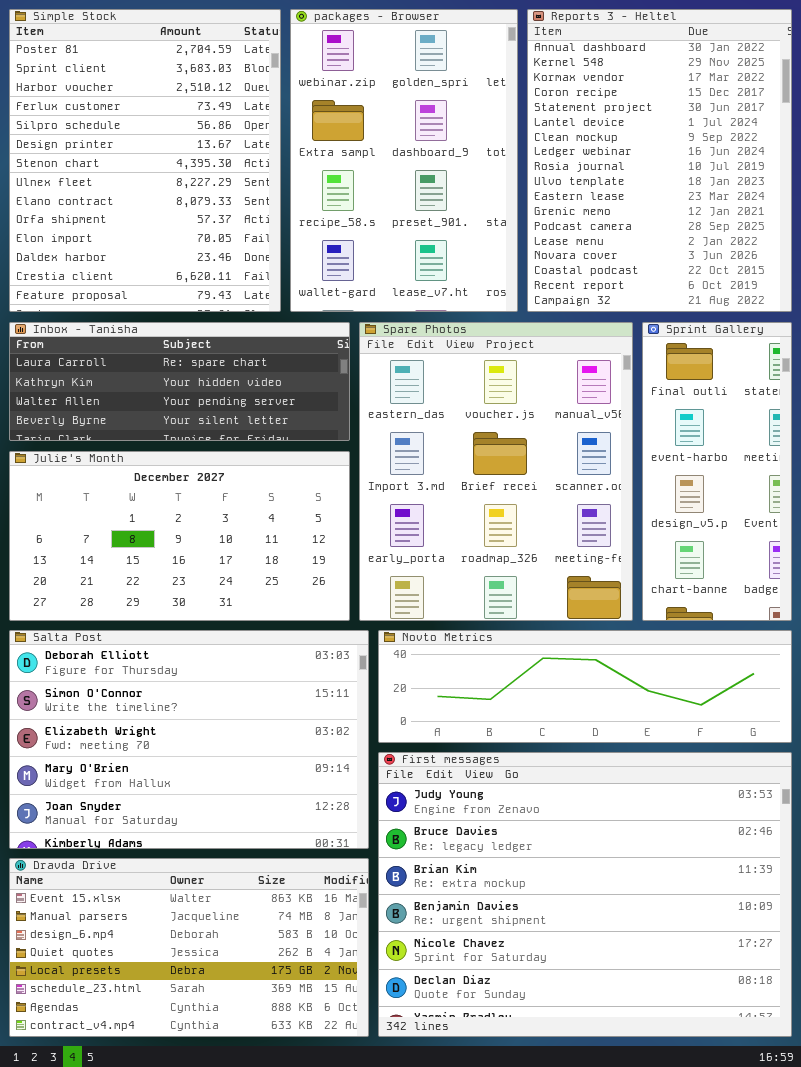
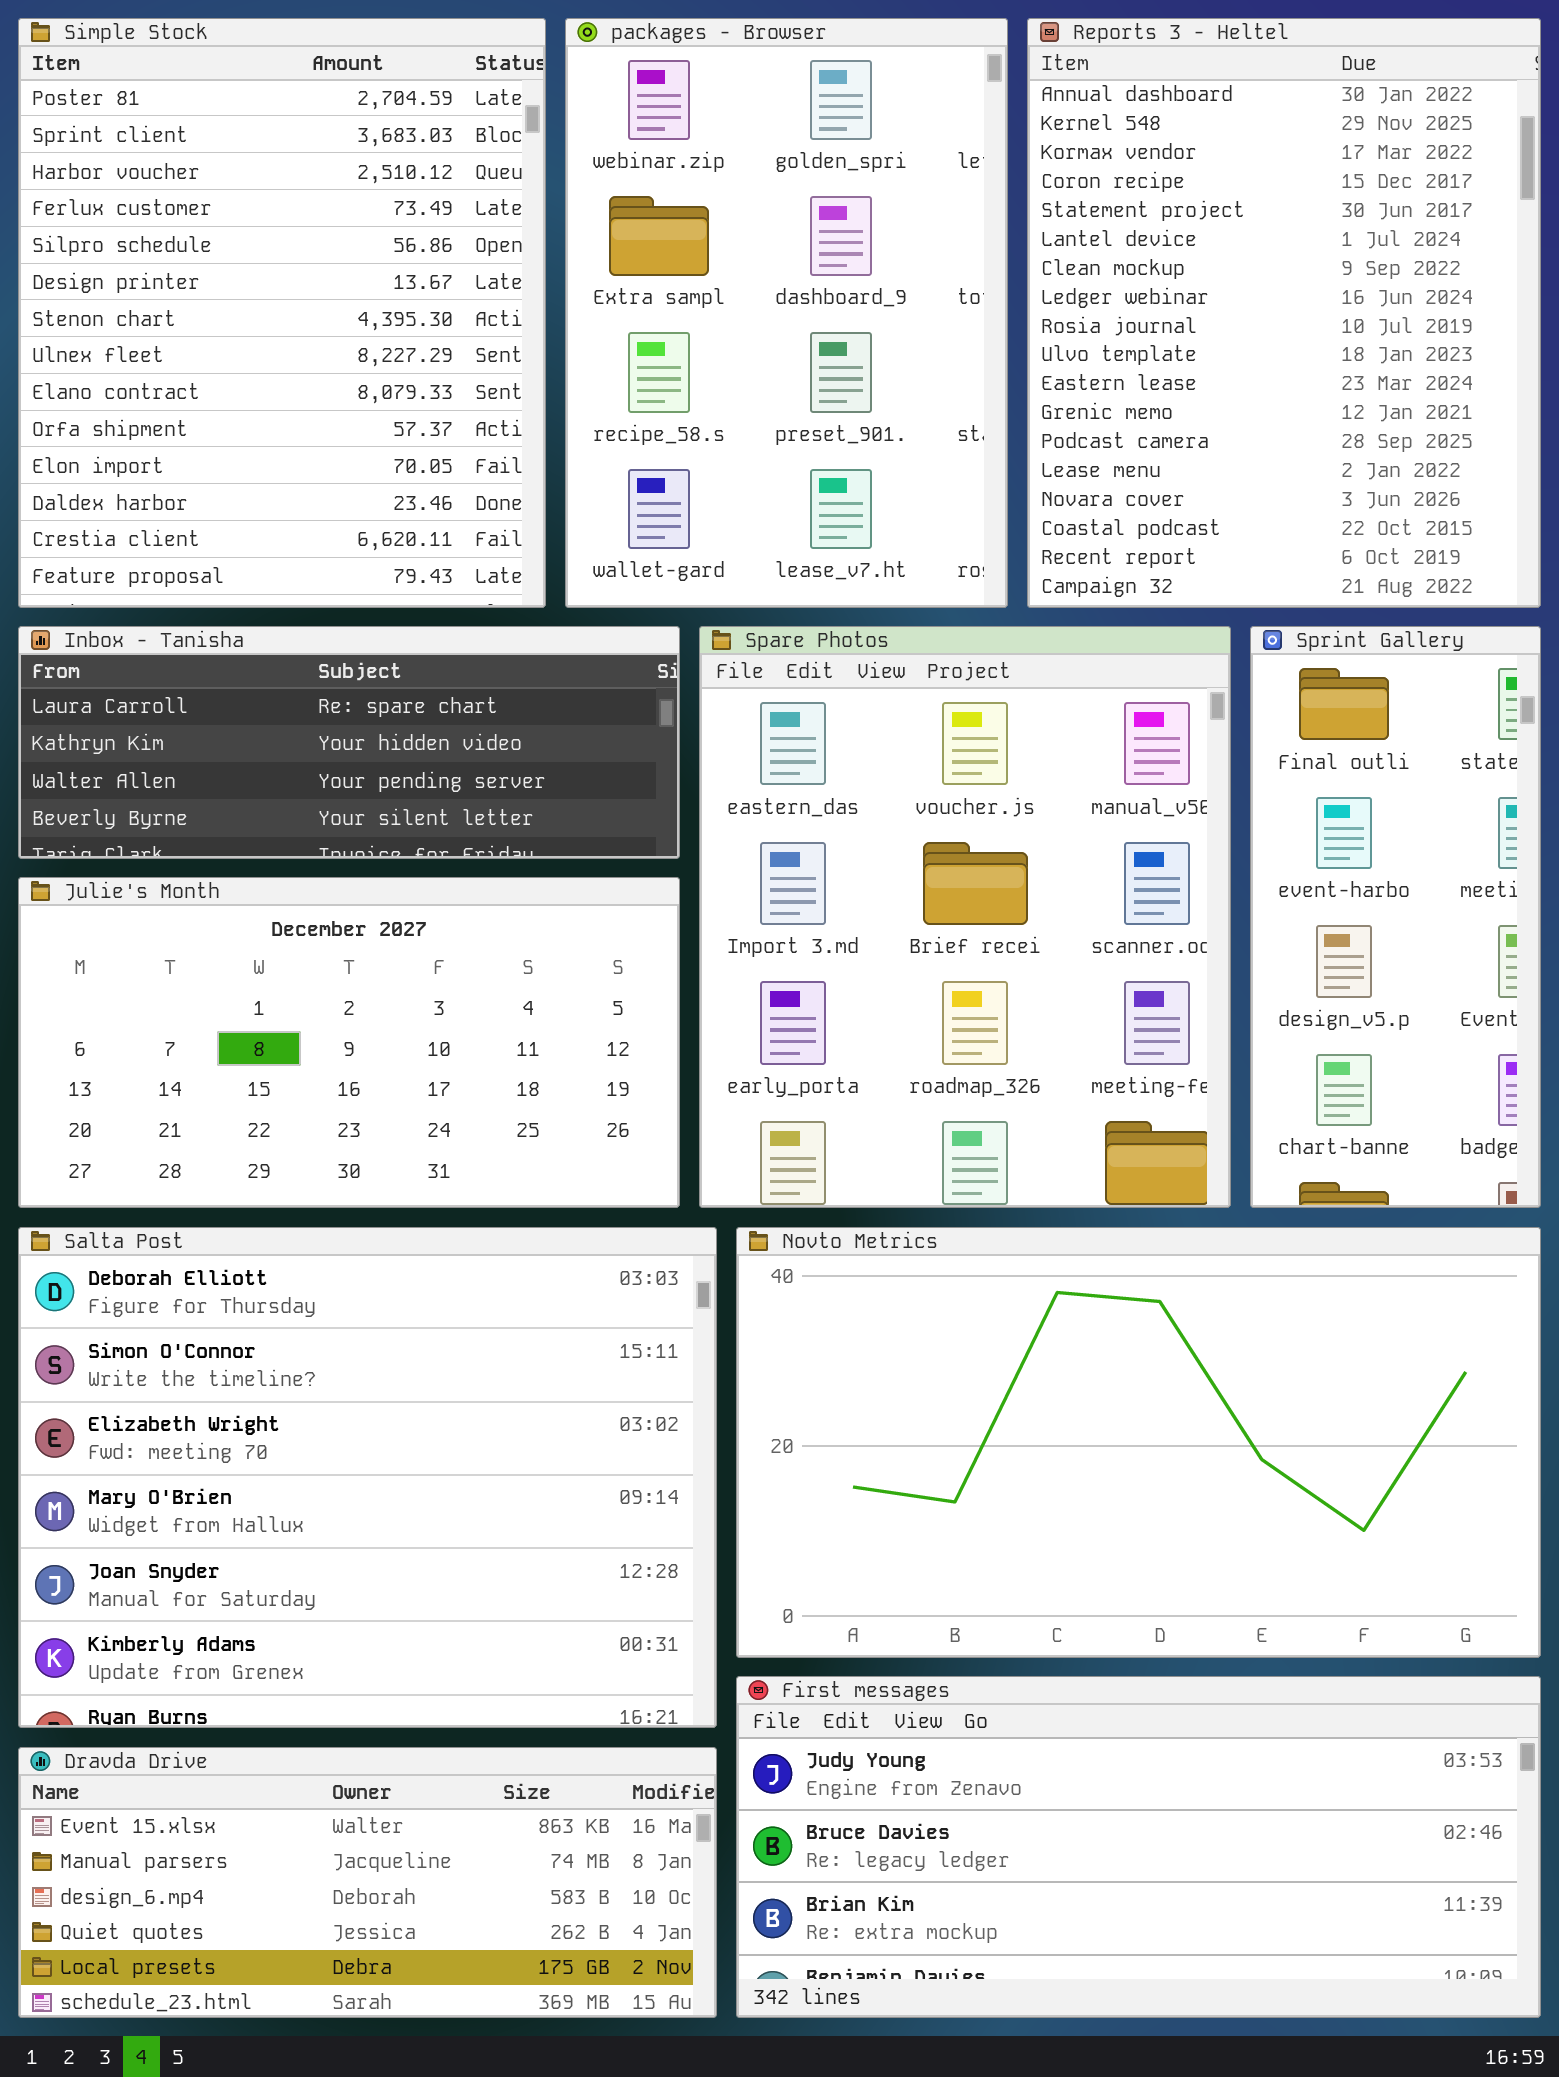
Salta Post: [9,630,369,849] -> [18,1227,717,1728], resized
Novto Metrics: [378,630,792,743] -> [736,1227,1541,1658], resized
First messages: [378,752,792,1037] -> [736,1676,1541,2018], resized
Dravda Drive: [9,858,369,1037] -> [18,1747,717,2018], resized

